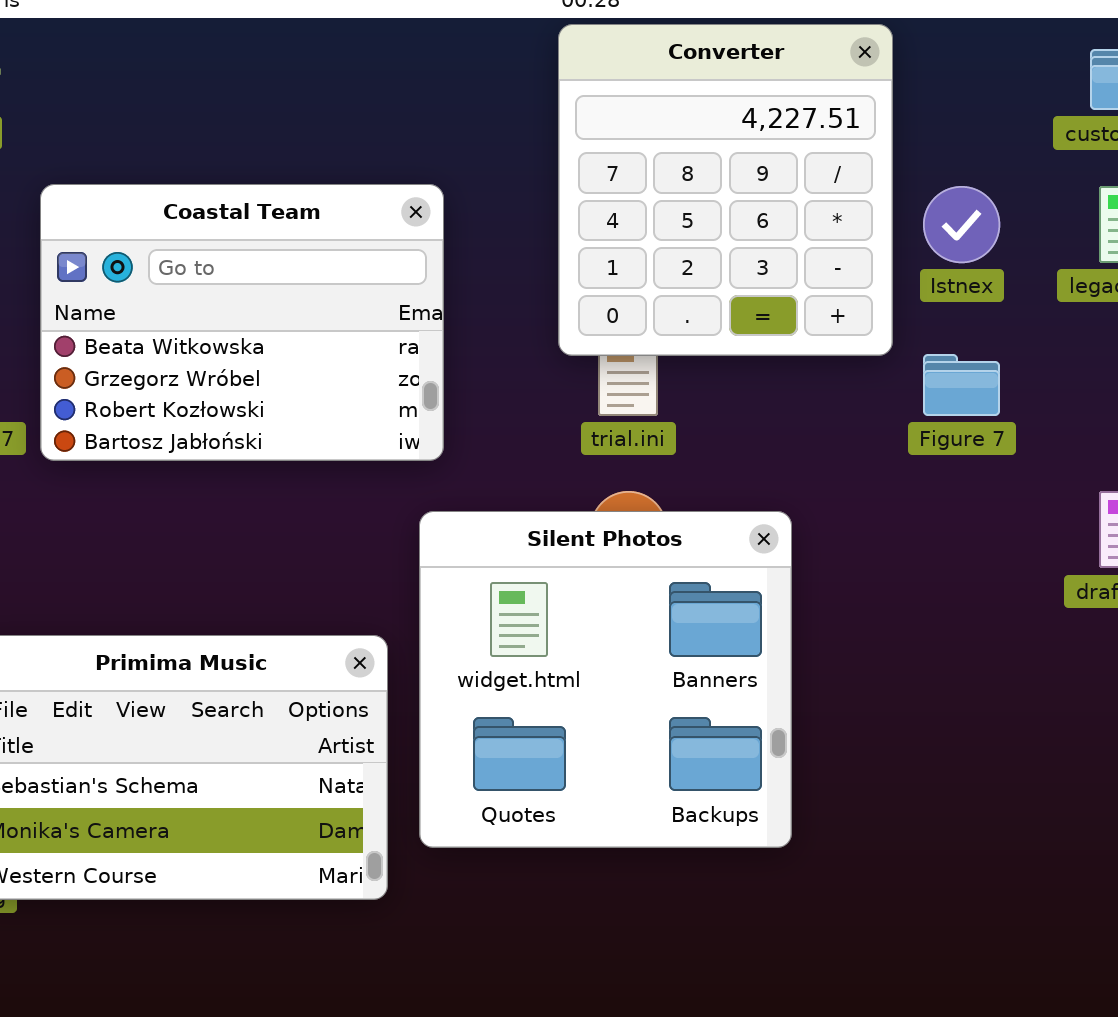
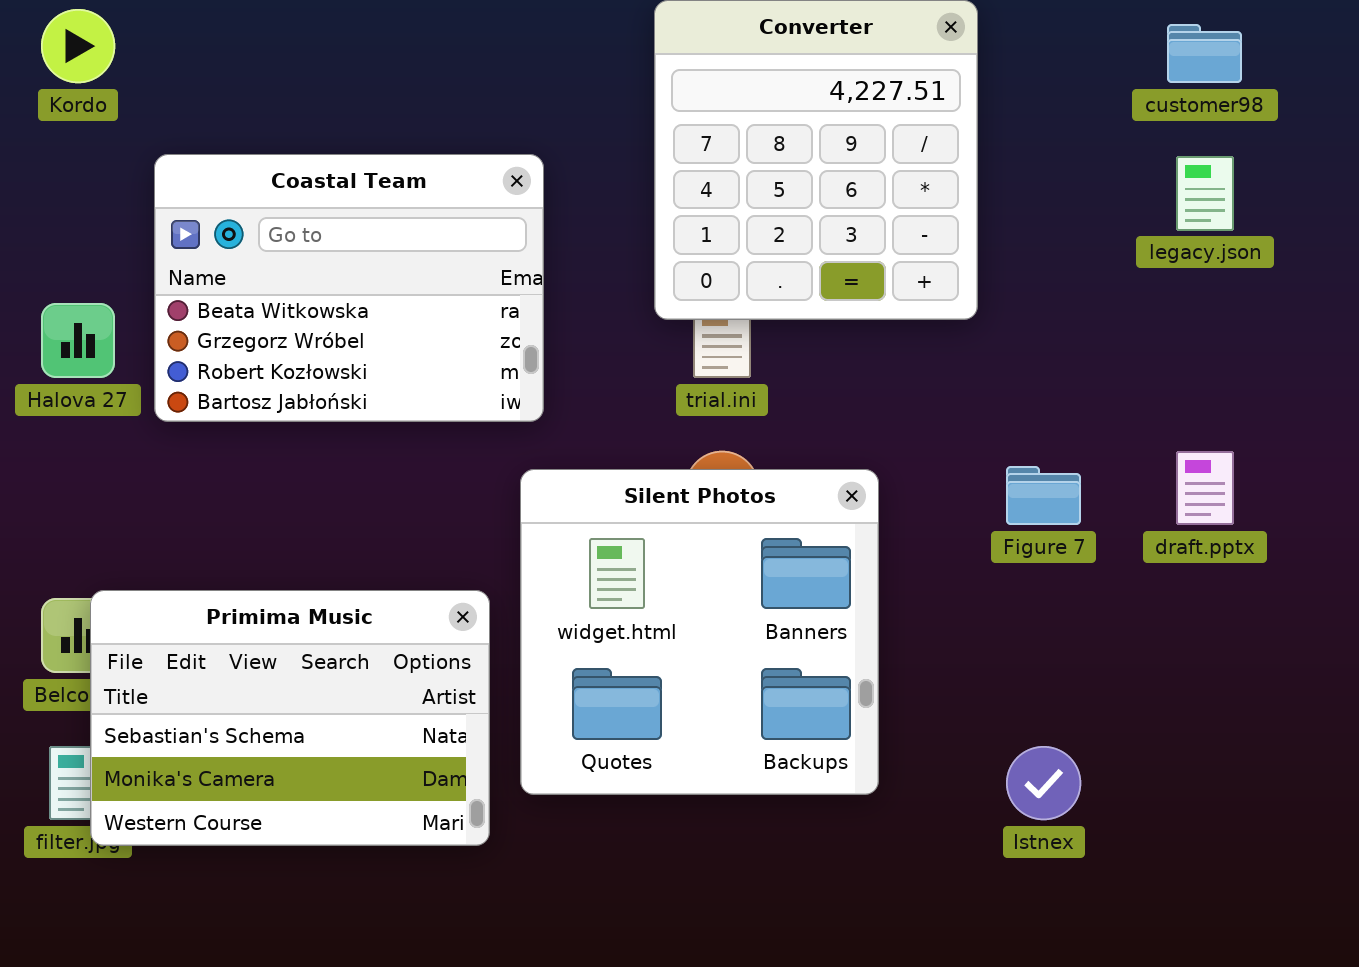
Istnex: [923,186,1000,263] -> [1006,746,1081,820], moved
Figure 7: [923,354,1000,416] -> [1006,466,1081,525], moved

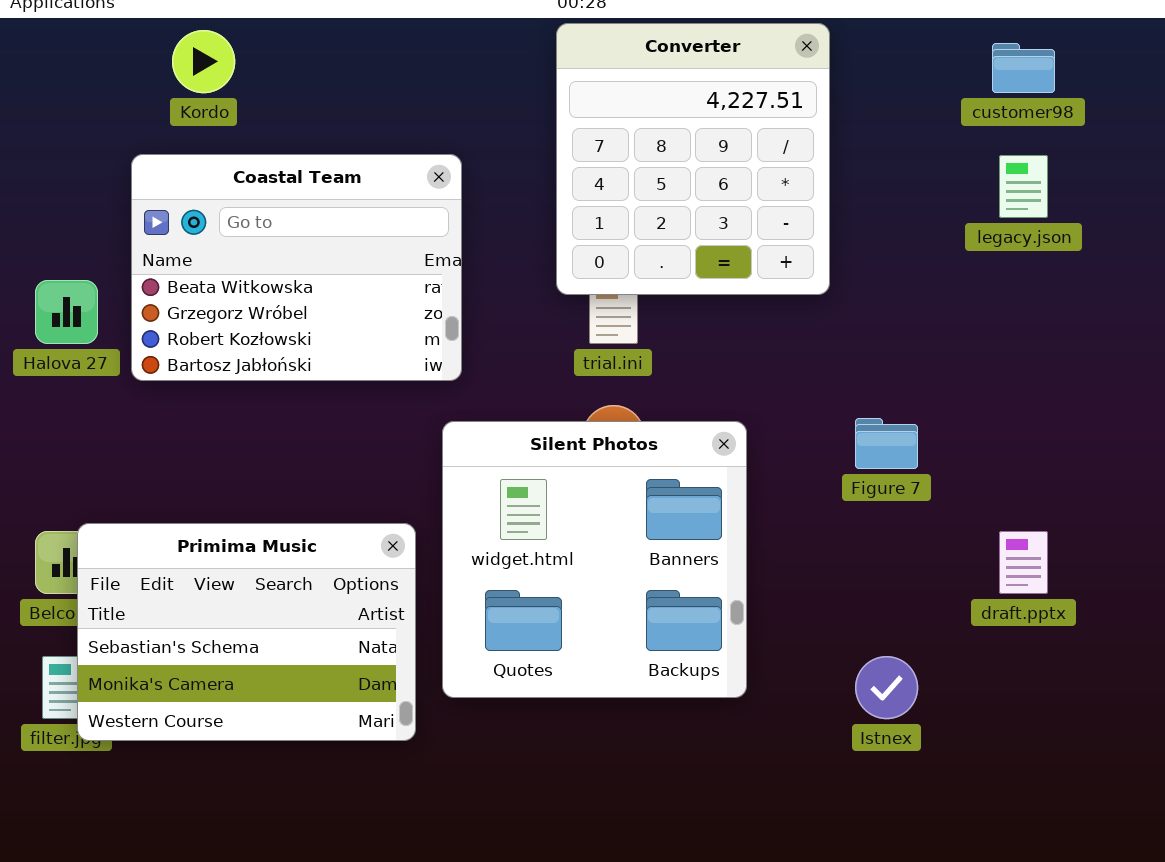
Kordo: [41,9,115,83] -> [172,30,235,93], moved
draft.pptx: [1176,451,1234,525] -> [999,531,1048,594], moved

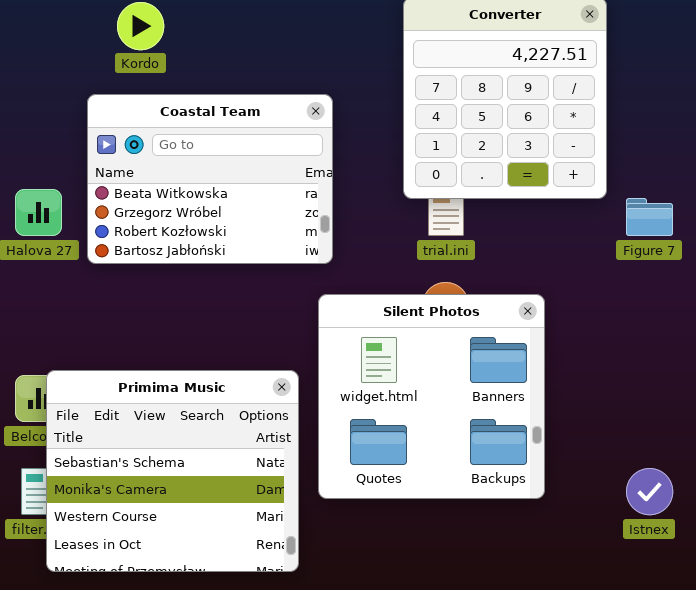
Figure 7: [855,418,918,469] -> [626,198,673,236], moved
Primima Music: [77,523,416,741] -> [46,370,299,572], resized

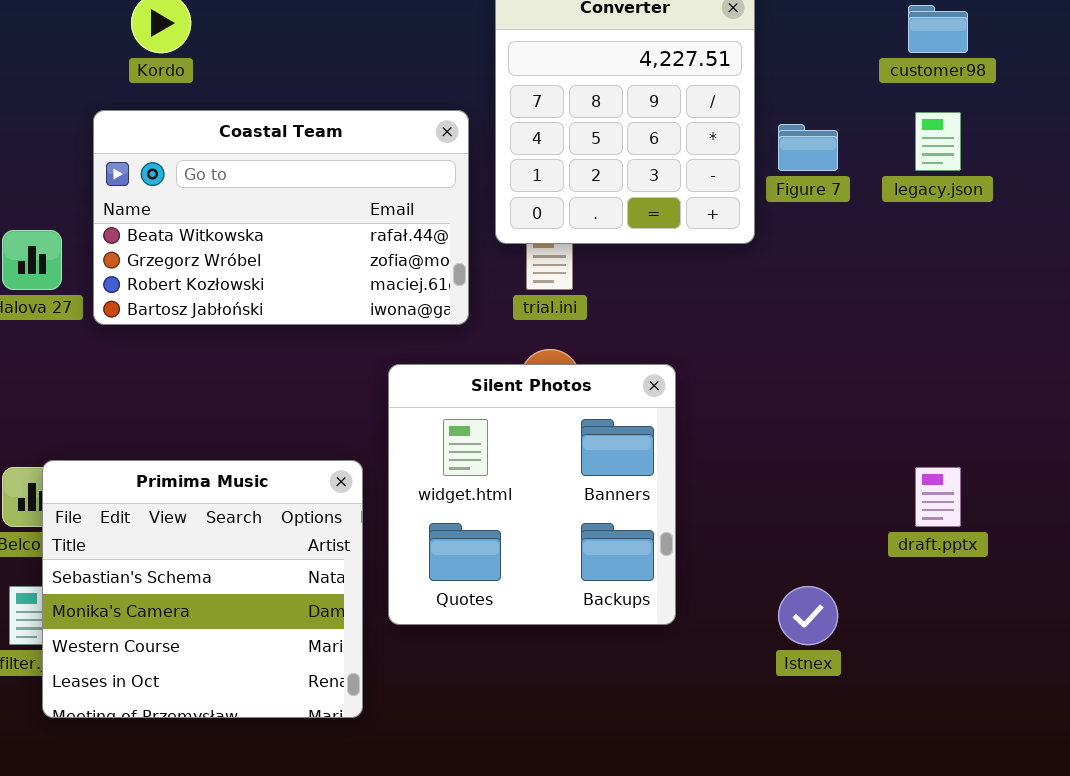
Coastal Team: [87,94,333,264] -> [93,110,469,325], resized
Figure 7: [626,198,673,236] -> [778,124,838,171], moved

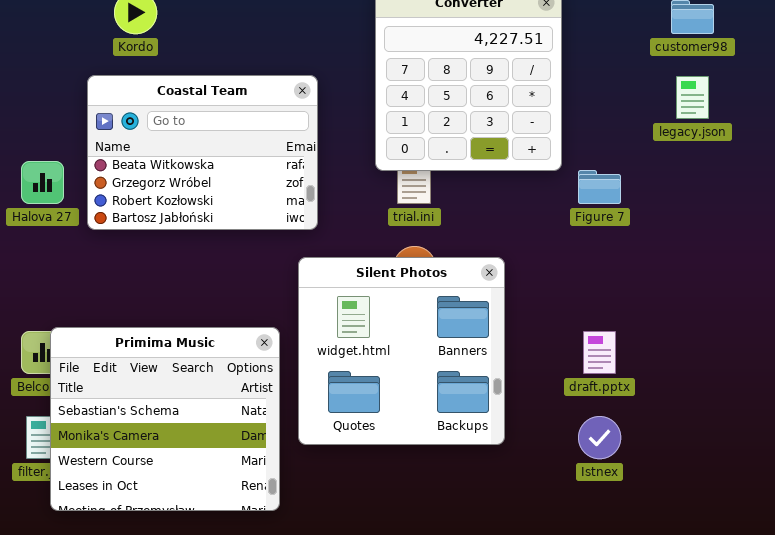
Coastal Team: [93,110,469,325] -> [87,75,318,230], resized
Figure 7: [778,124,838,171] -> [578,170,621,204], moved
draft.pptx: [915,467,961,527] -> [583,331,616,374], moved

